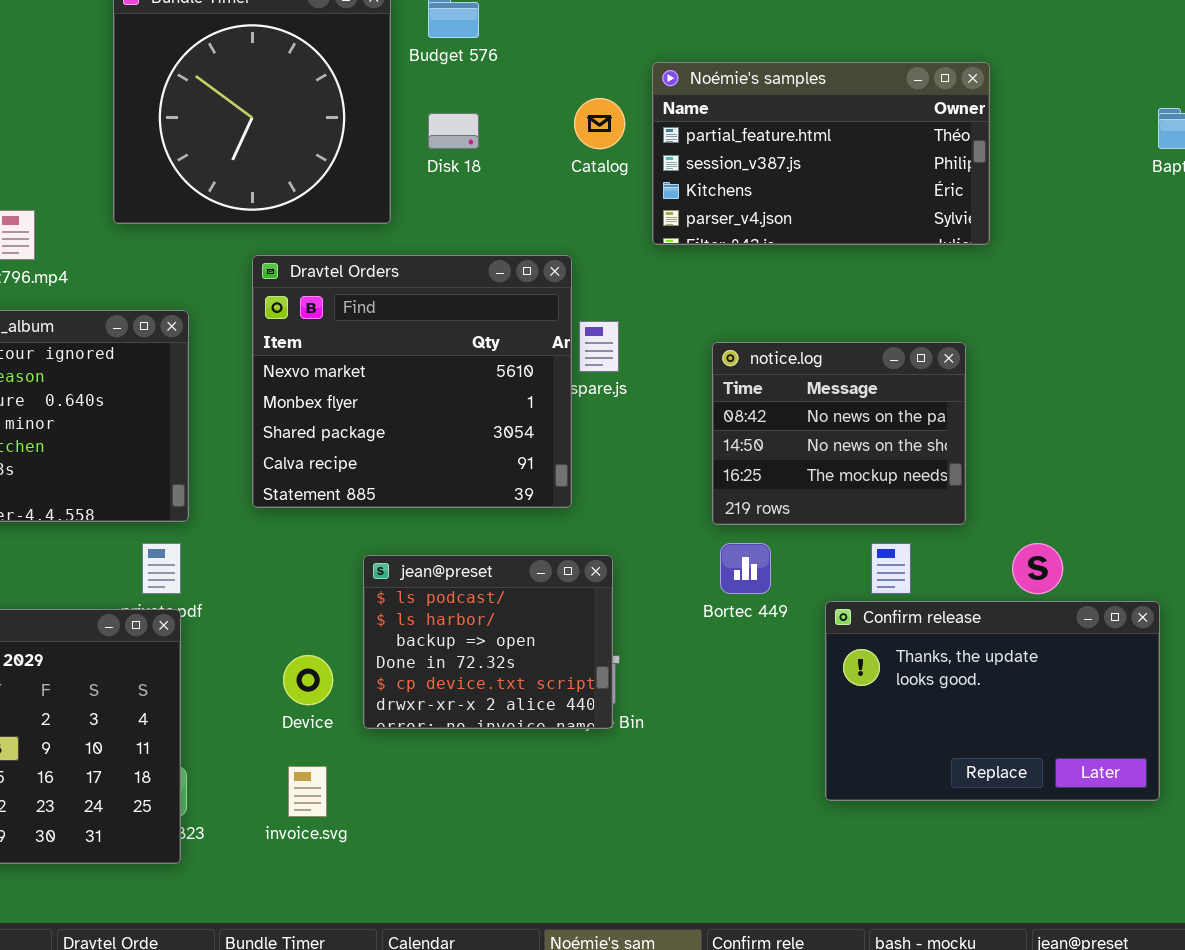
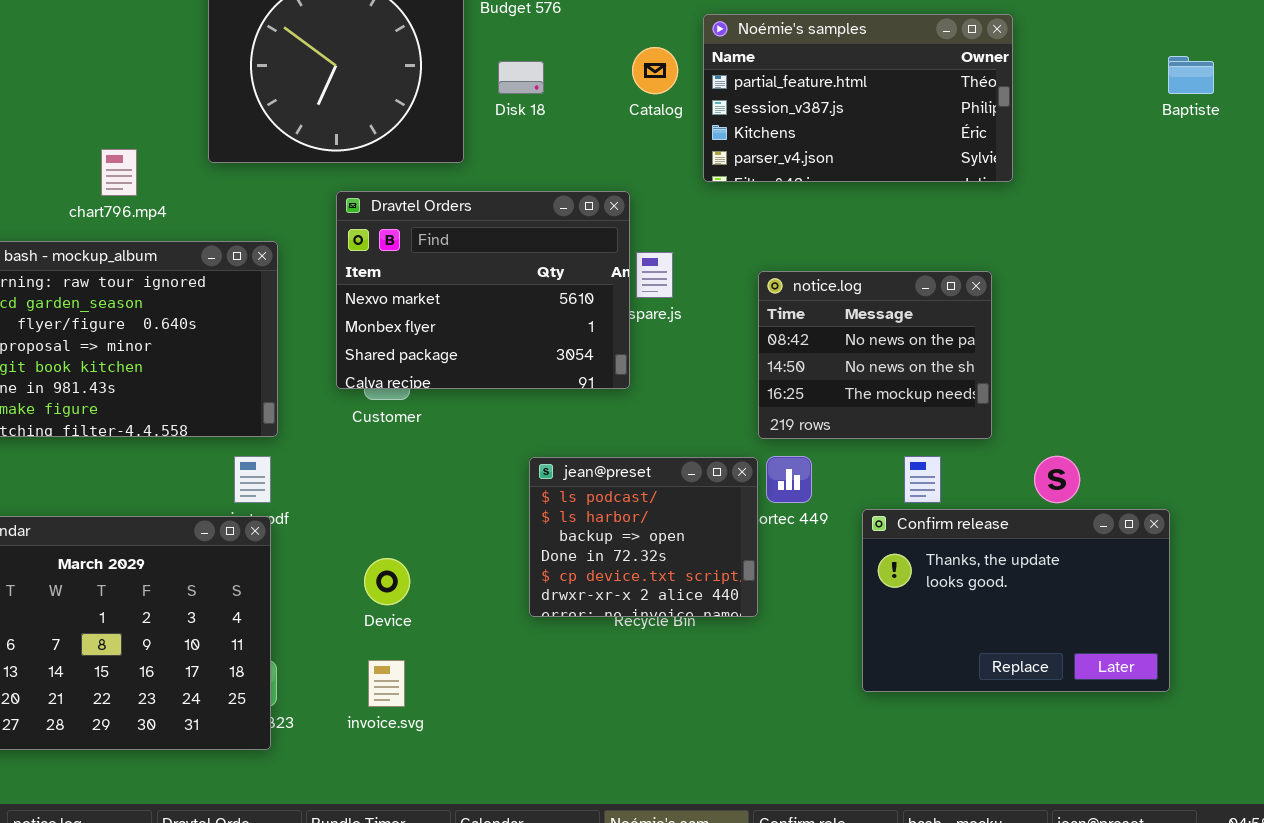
Dravtel Orders: [252,255,572,508] -> [336,191,630,389], resized
jean@preset: [363,555,613,729] -> [529,457,758,617], moved

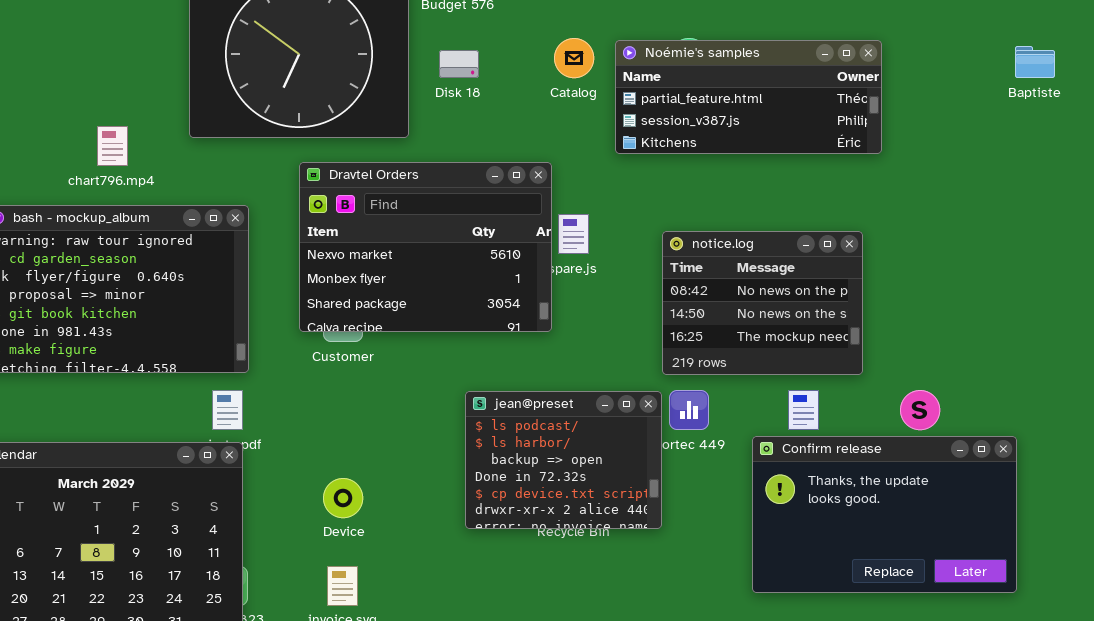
Noémie's samples: [703,14,1013,182] -> [615,40,882,154], resized

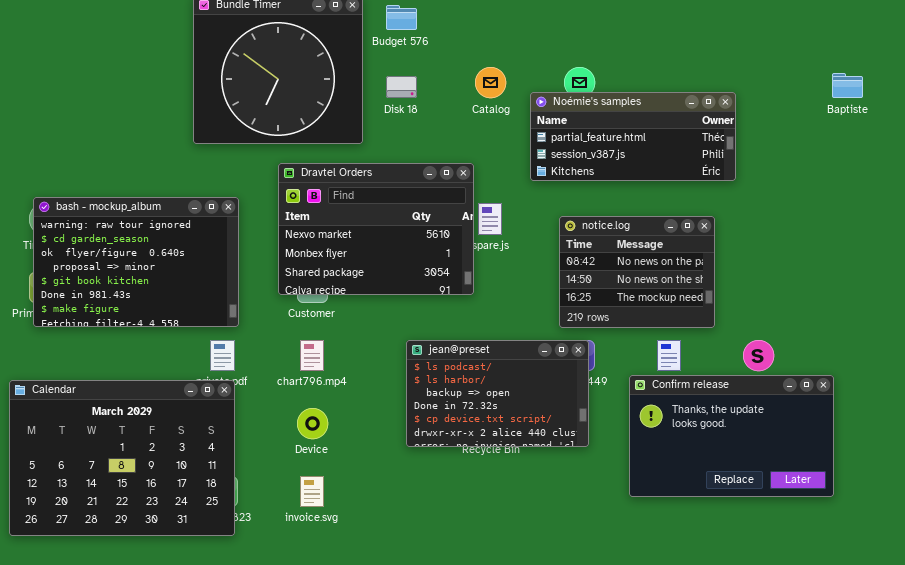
Noémie's samples: [615,40,882,154] -> [530,92,736,181], moved
chart796.mp4: [97,126,128,166] -> [300,340,324,371], moved
jean@preset: [465,391,662,529] -> [406,340,589,447], resized

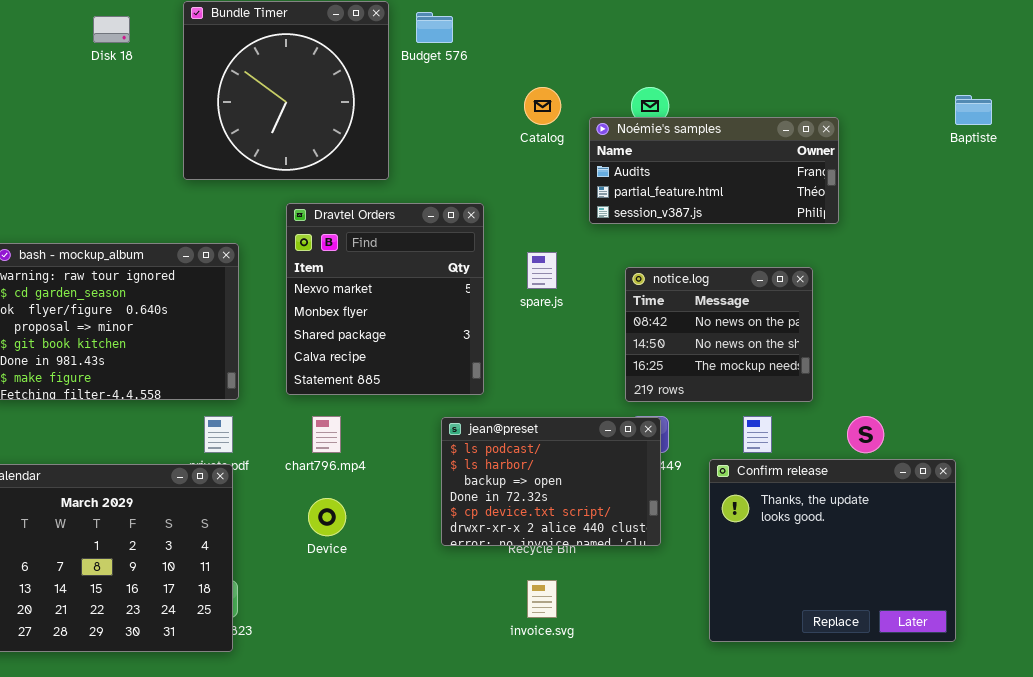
Disk 18: [386,76,417,98] -> [93,16,130,43], moved
Noémie's samples: [530,92,736,181] -> [589,117,839,224], scrolled up 1 row
Dravtel Orders: [278,163,474,295] -> [286,203,484,395], resized
Confirm release: [629,375,834,497] -> [709,459,956,642], resized
invoice.svg: [300,476,324,507] -> [527,580,557,618], moved

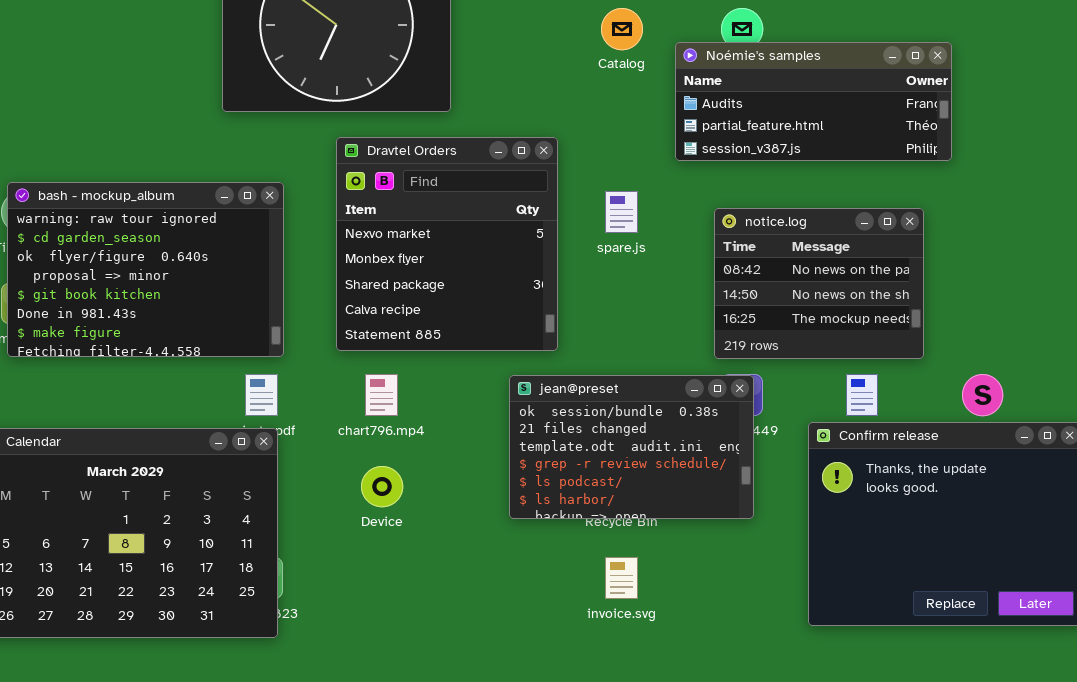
jean@preset: [441,417,661,546] -> [509,375,754,519], scrolled up 4 rows

